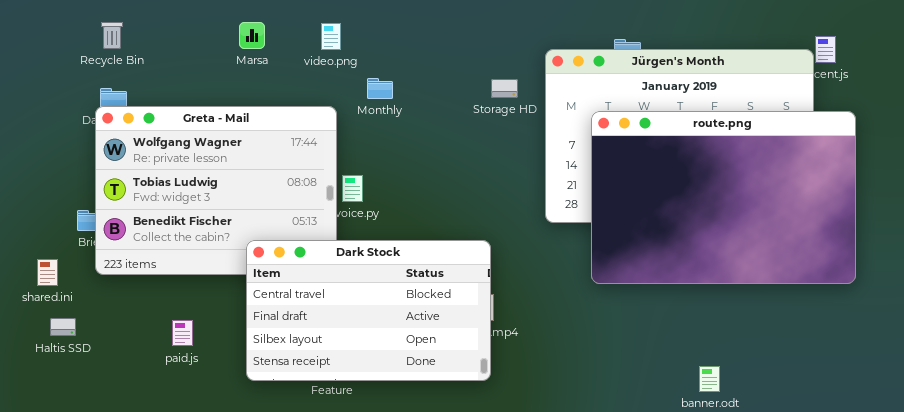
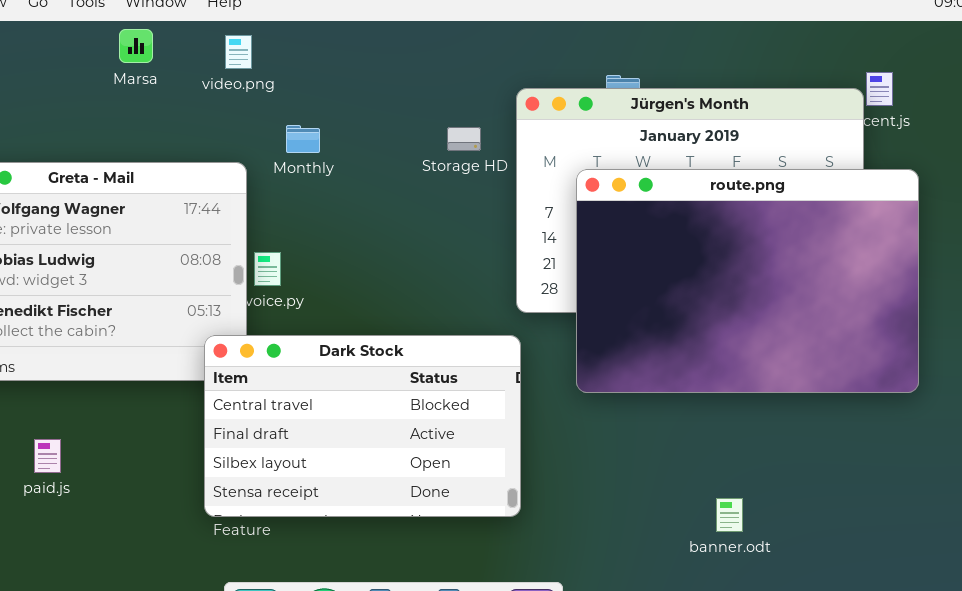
Marsa: [239,22,265,49] -> [119,29,153,63], moved
video.png: [321,23,341,50] -> [225,35,252,69], moved
Dark Stock: [246,240,491,381] -> [204,335,521,517], moved

